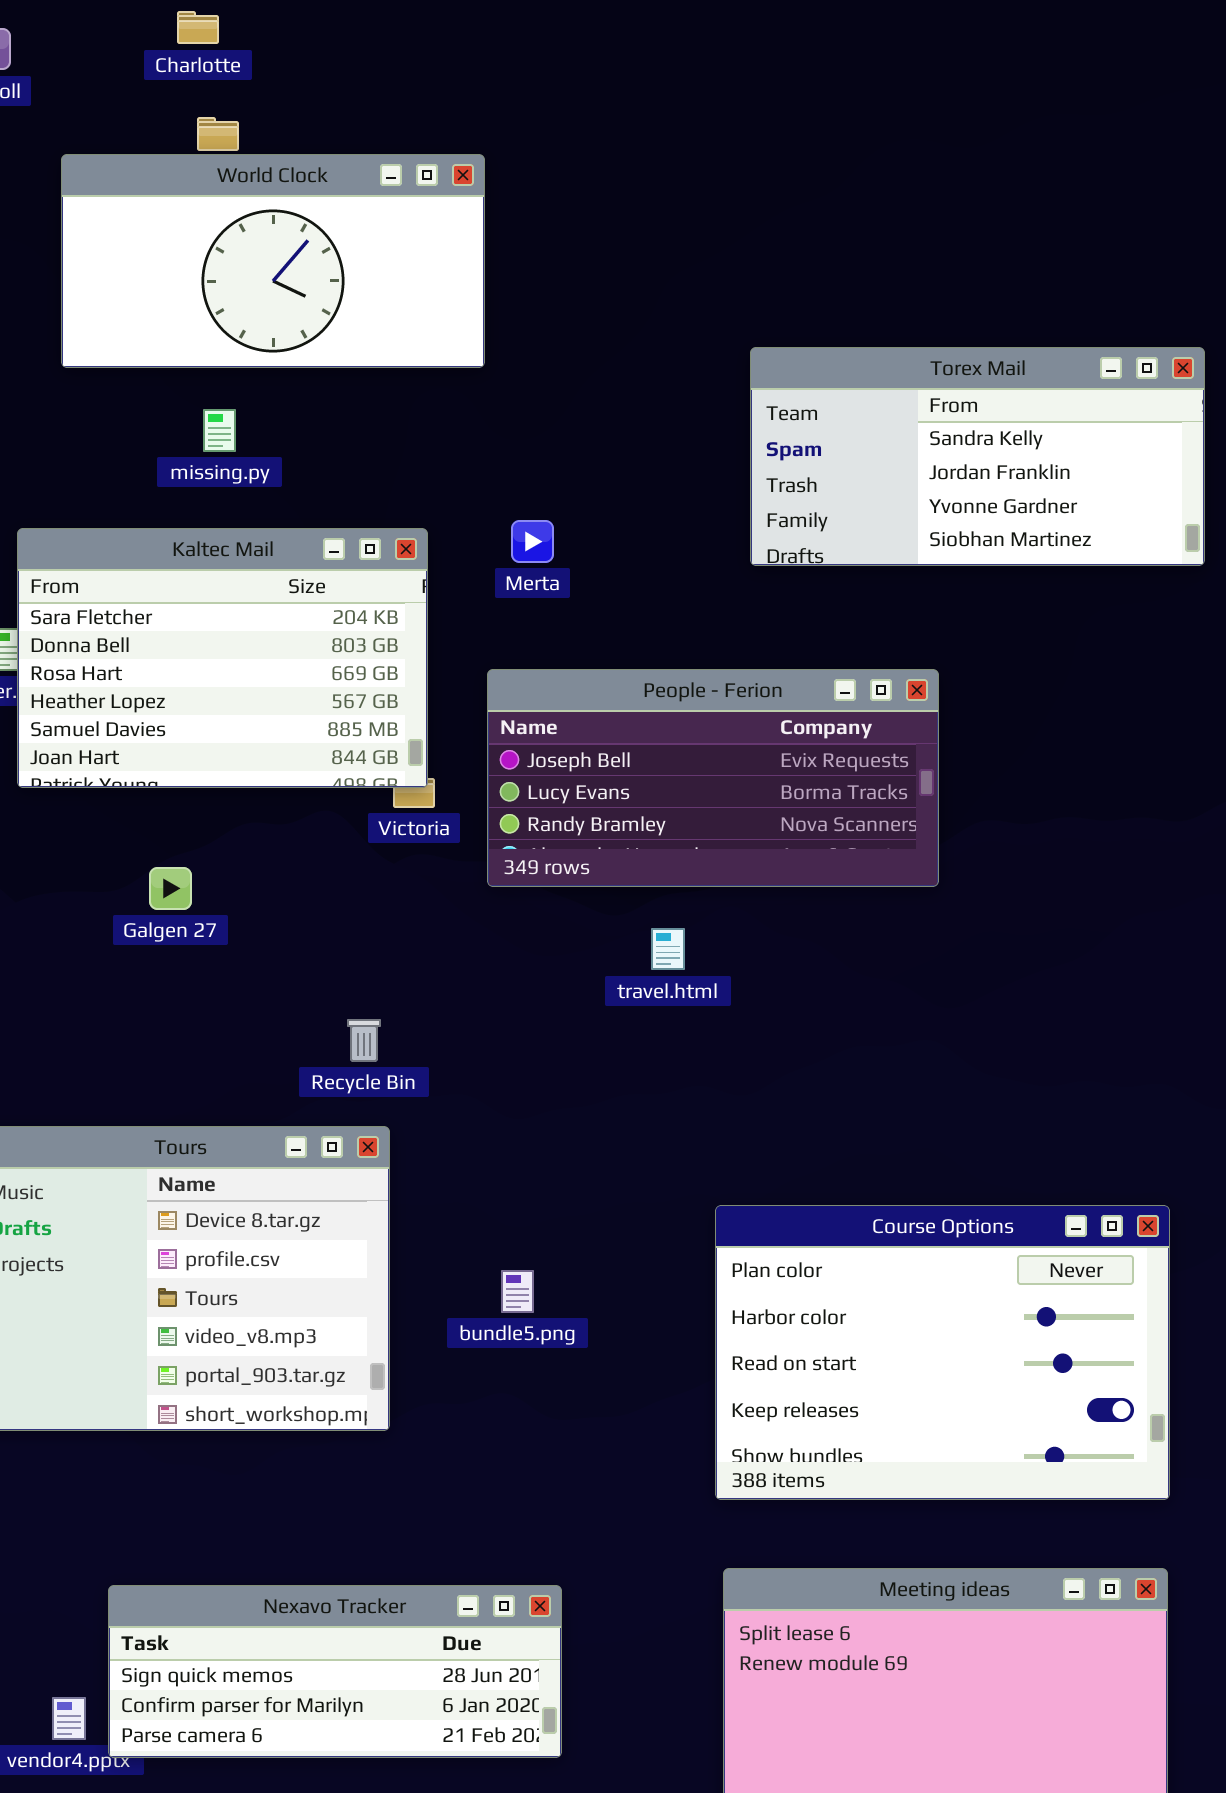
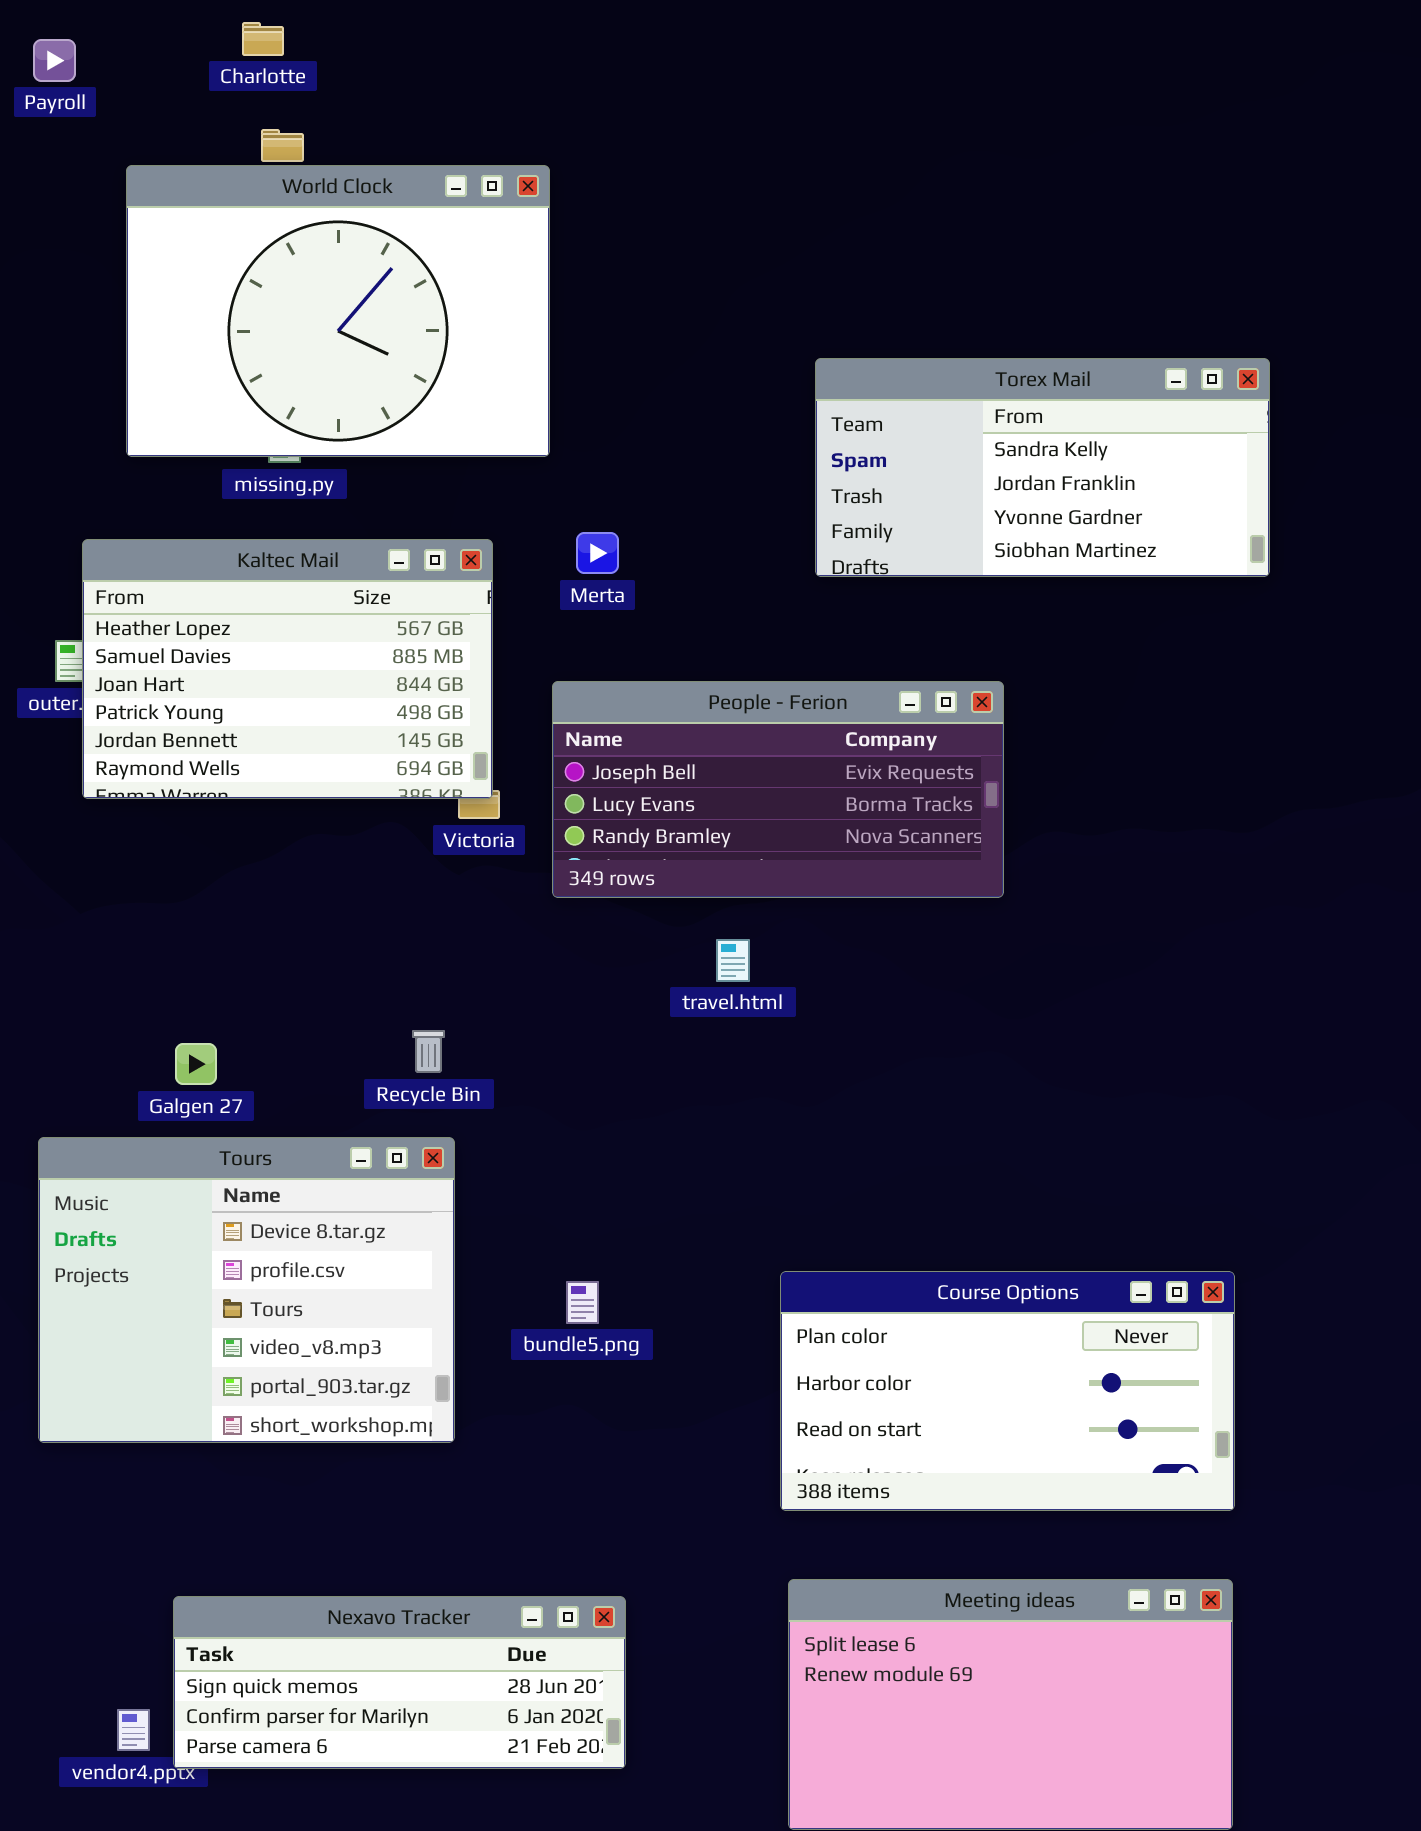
World Clock: [61,154,485,368] -> [126,165,550,457], resized
Kaltec Mail: [17,528,428,788] -> [82,539,493,799], scrolled down 3 rows
Galgen 27: [149,867,192,910] -> [175,1043,217,1085], moved
Course Options: [715,1205,1170,1500] -> [780,1271,1235,1511], resized

